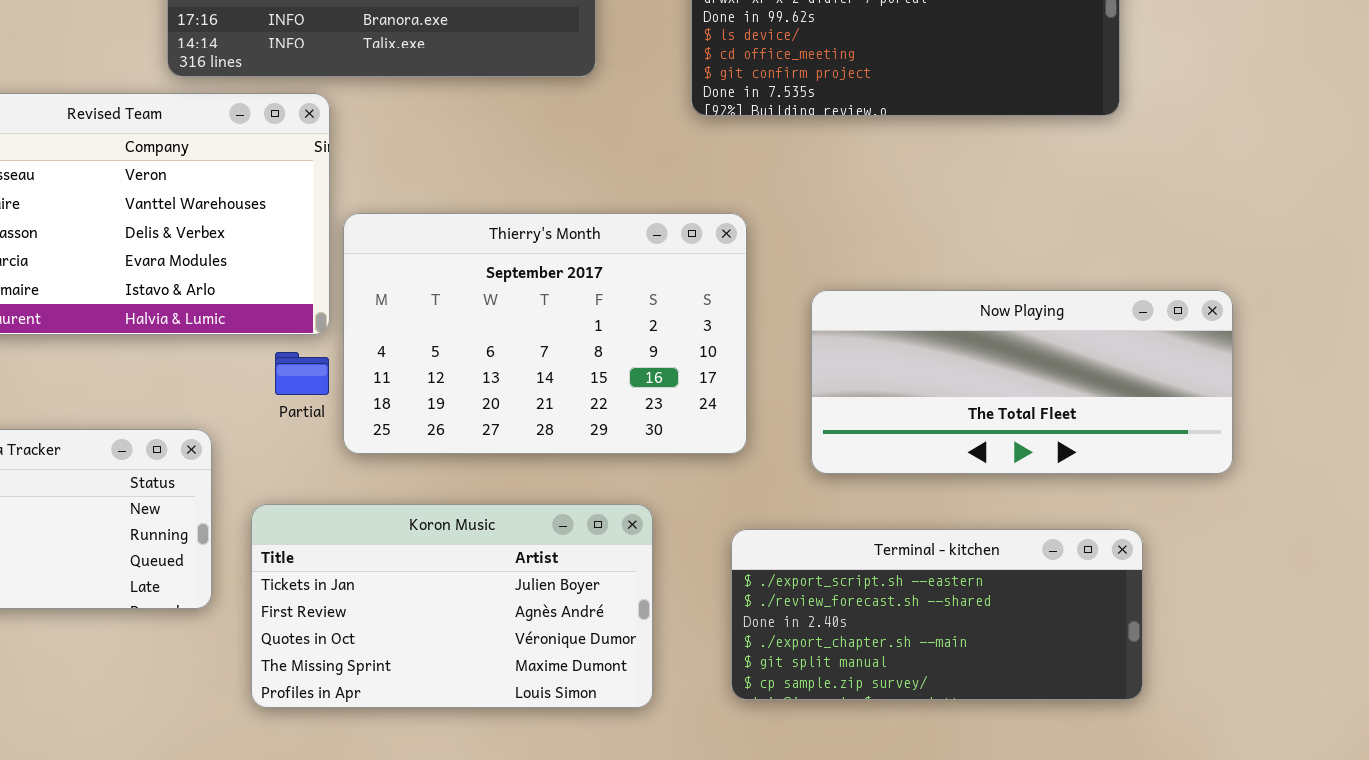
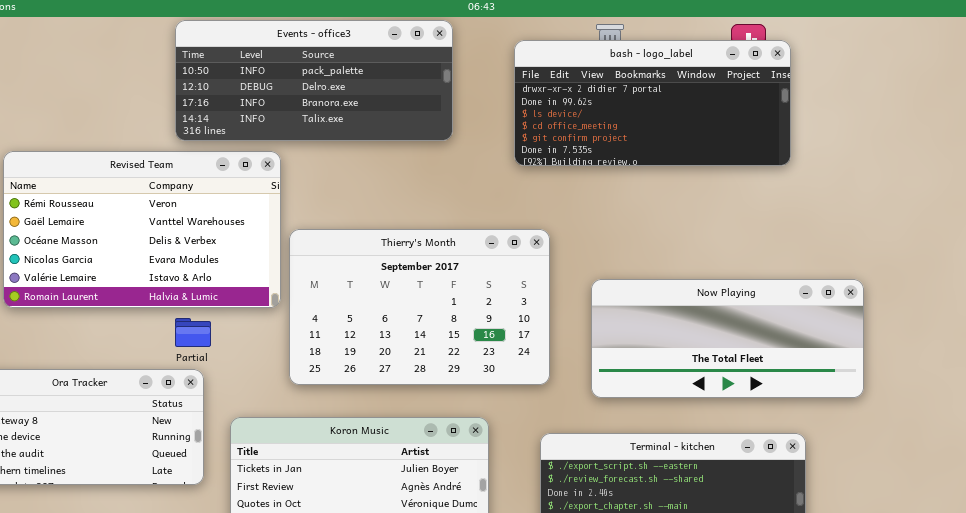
Partial: [275,352,329,395] -> [175,318,211,347], moved

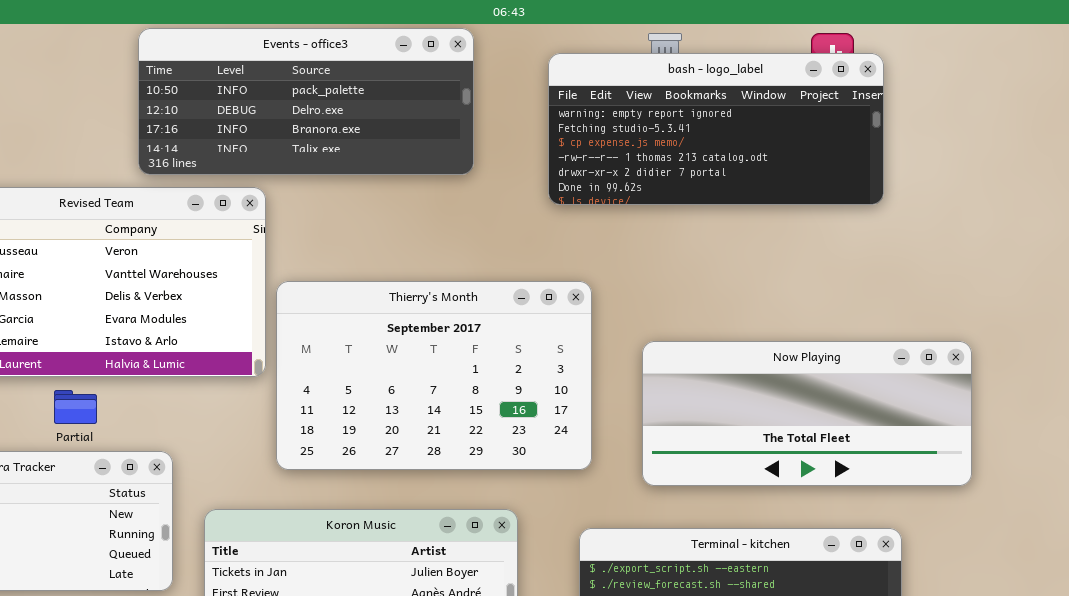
bash - logo_label: [514,40,791,166] -> [548,53,884,205], scrolled up 4 rows
Partial: [175,318,211,347] -> [54,390,97,424], moved

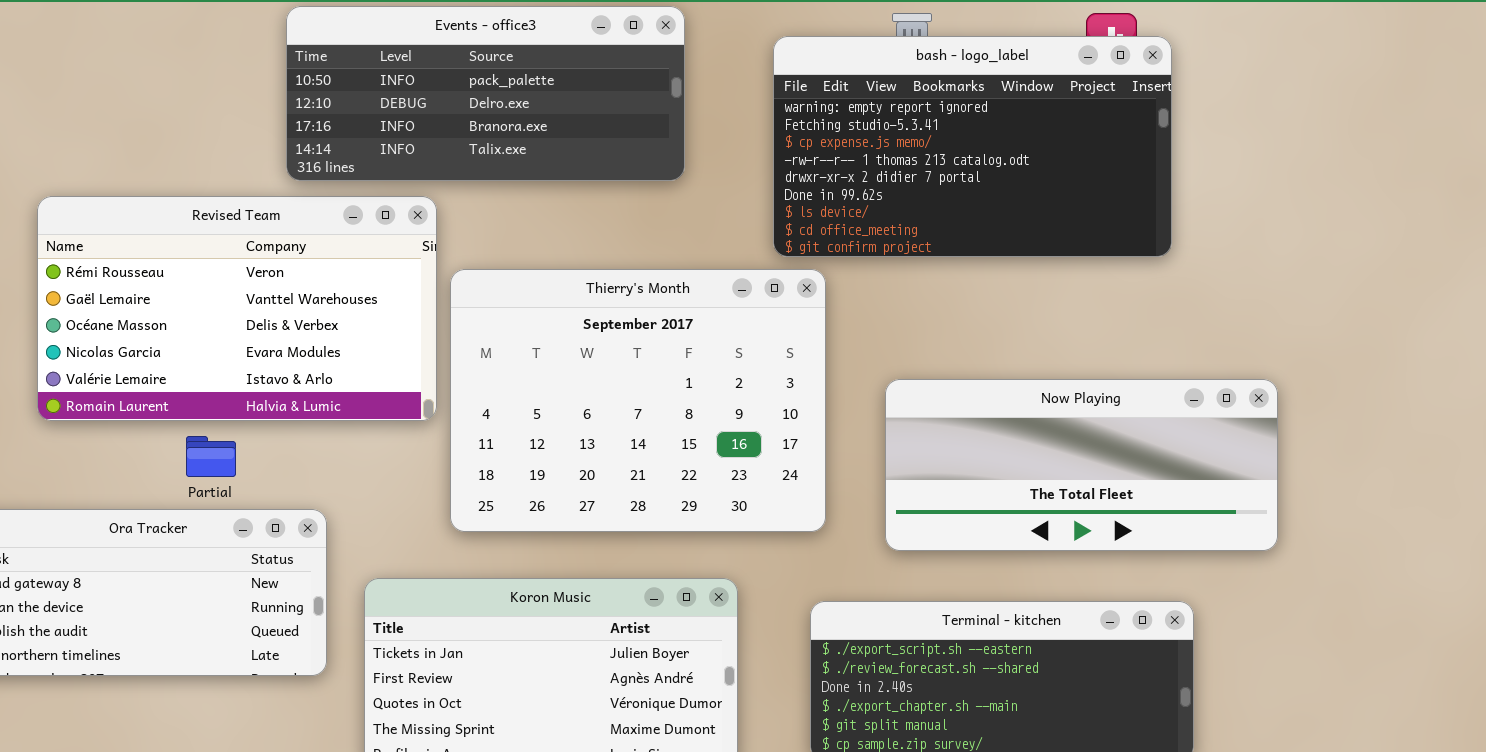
bash - logo_label: [548,53,884,205] -> [773,36,1172,257], resized
Thierry's Month: [276,281,592,470] -> [450,269,826,532], resized

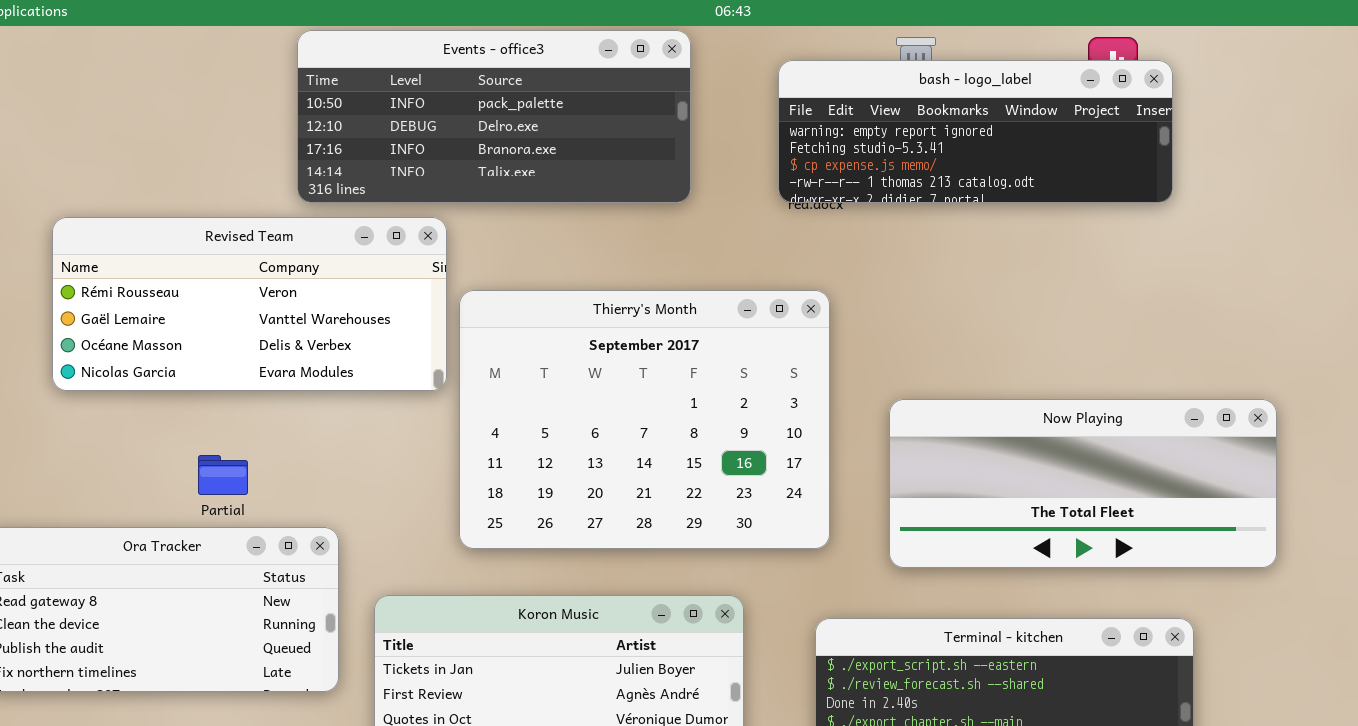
bash - logo_label: [773,36,1172,257] -> [778,60,1173,203], resized
Revised Team: [37,196,437,421] -> [52,217,447,391], resized

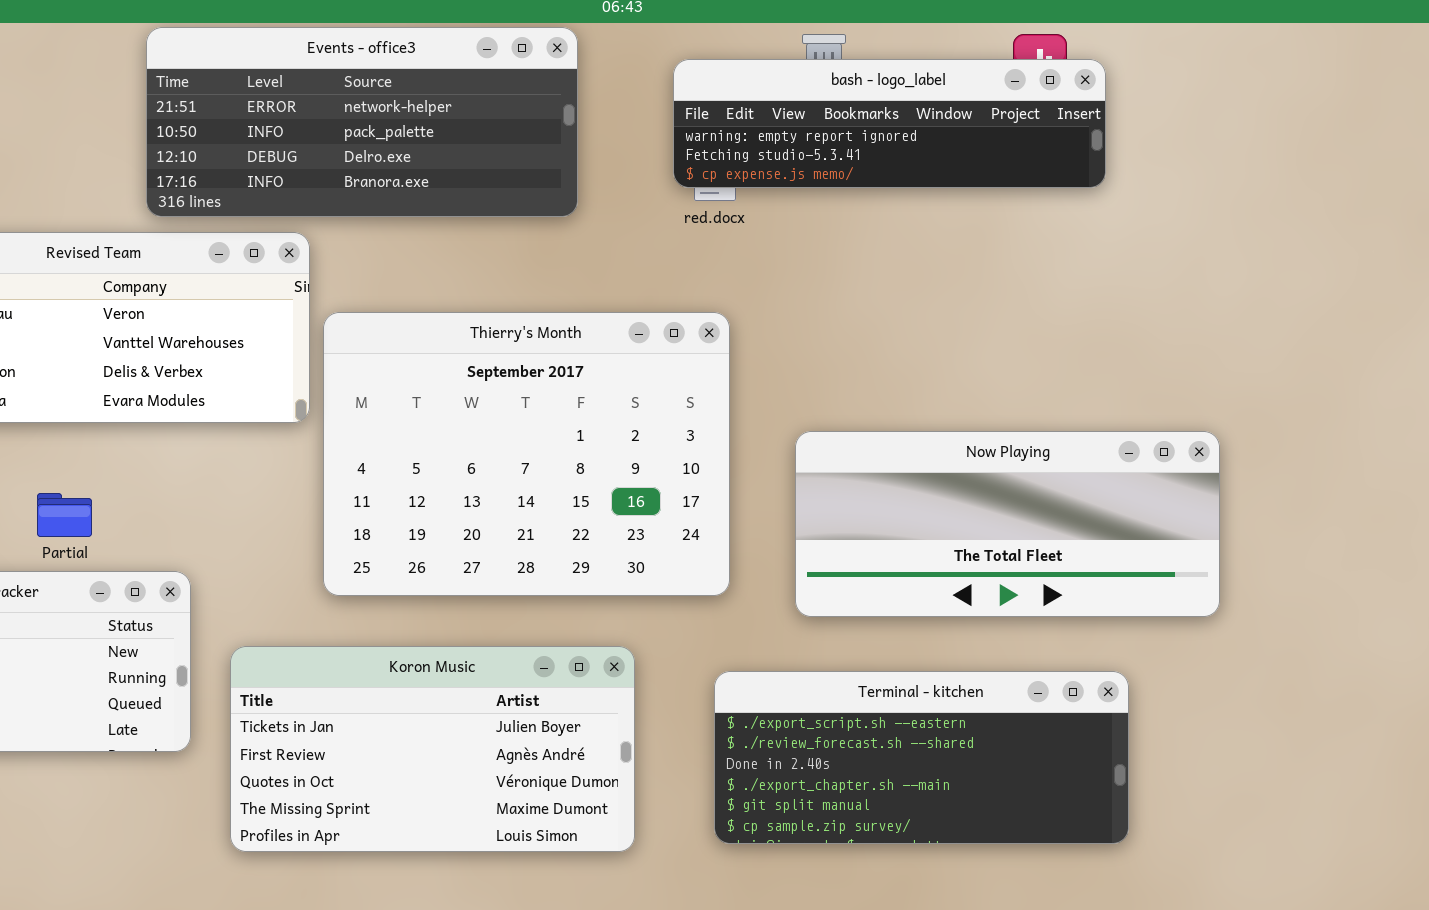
Events - office3: [297,30,691,203] -> [146,27,578,217], scrolled up 1 row
bash - logo_label: [778,60,1173,203] -> [673,59,1106,188], resized

